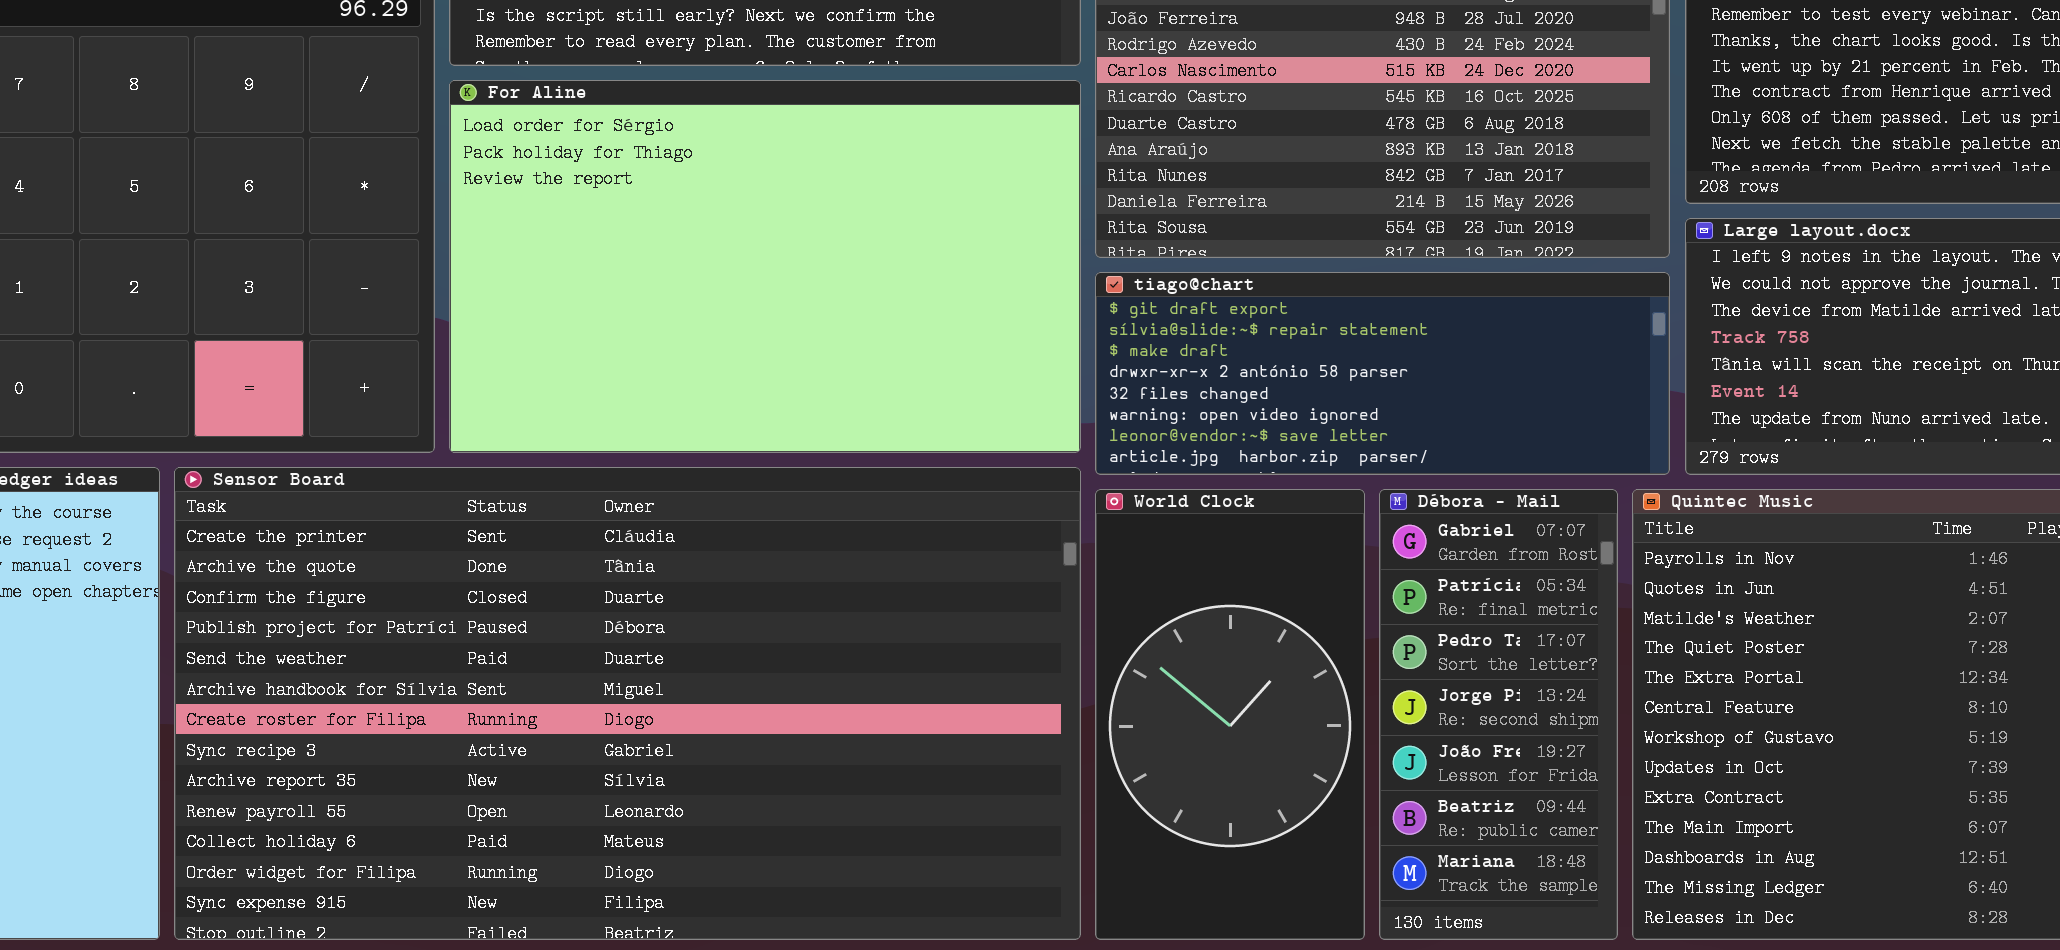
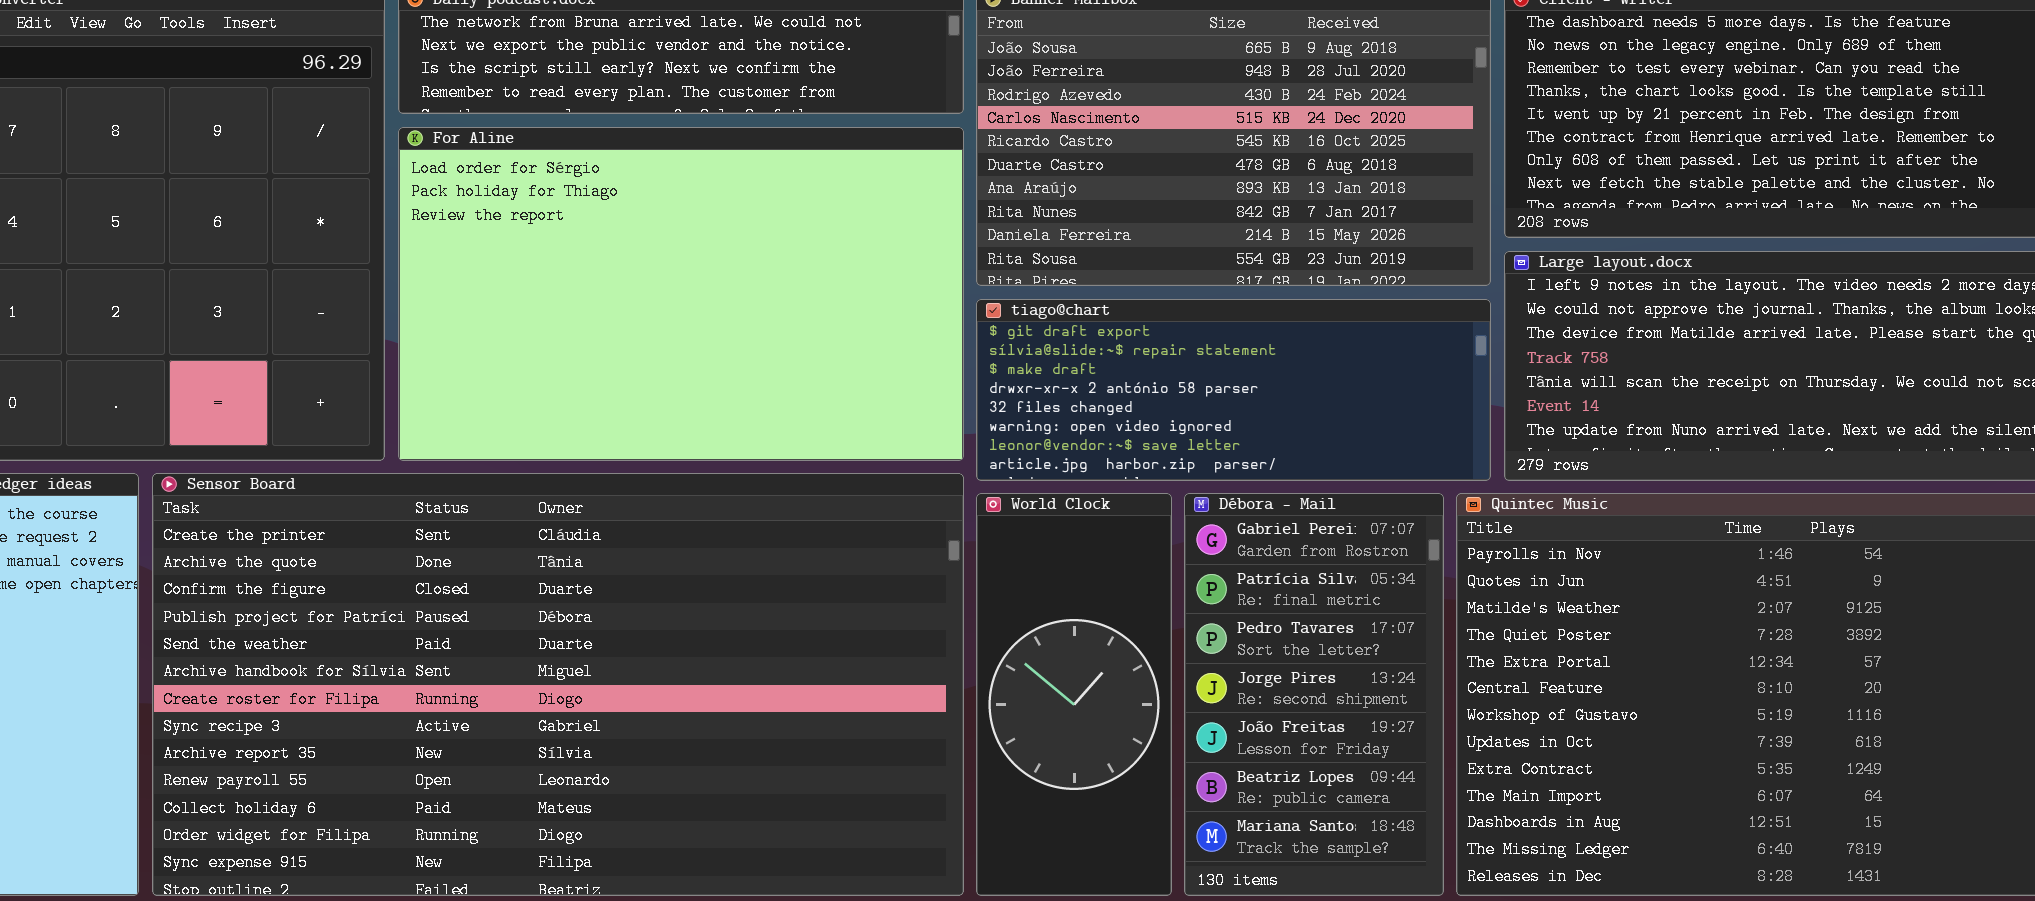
World Clock: [1095,489,1365,940] -> [976,493,1172,896], resized
Débora - Mail: [1379,489,1618,940] -> [1184,493,1444,896], resized

